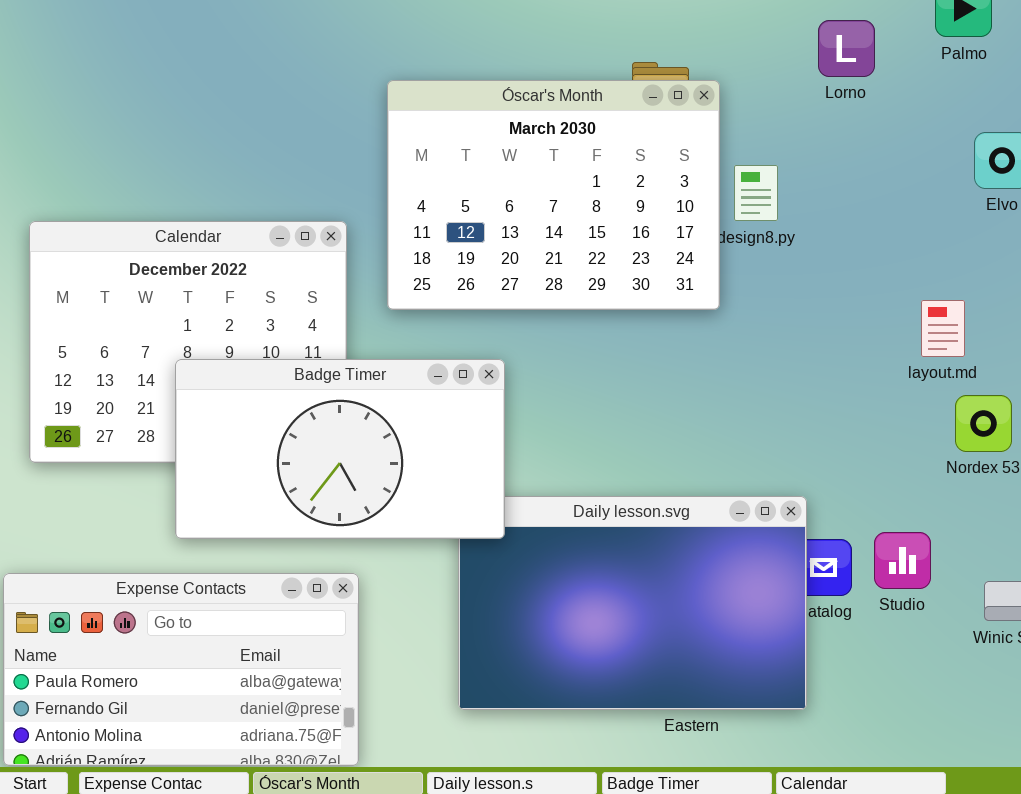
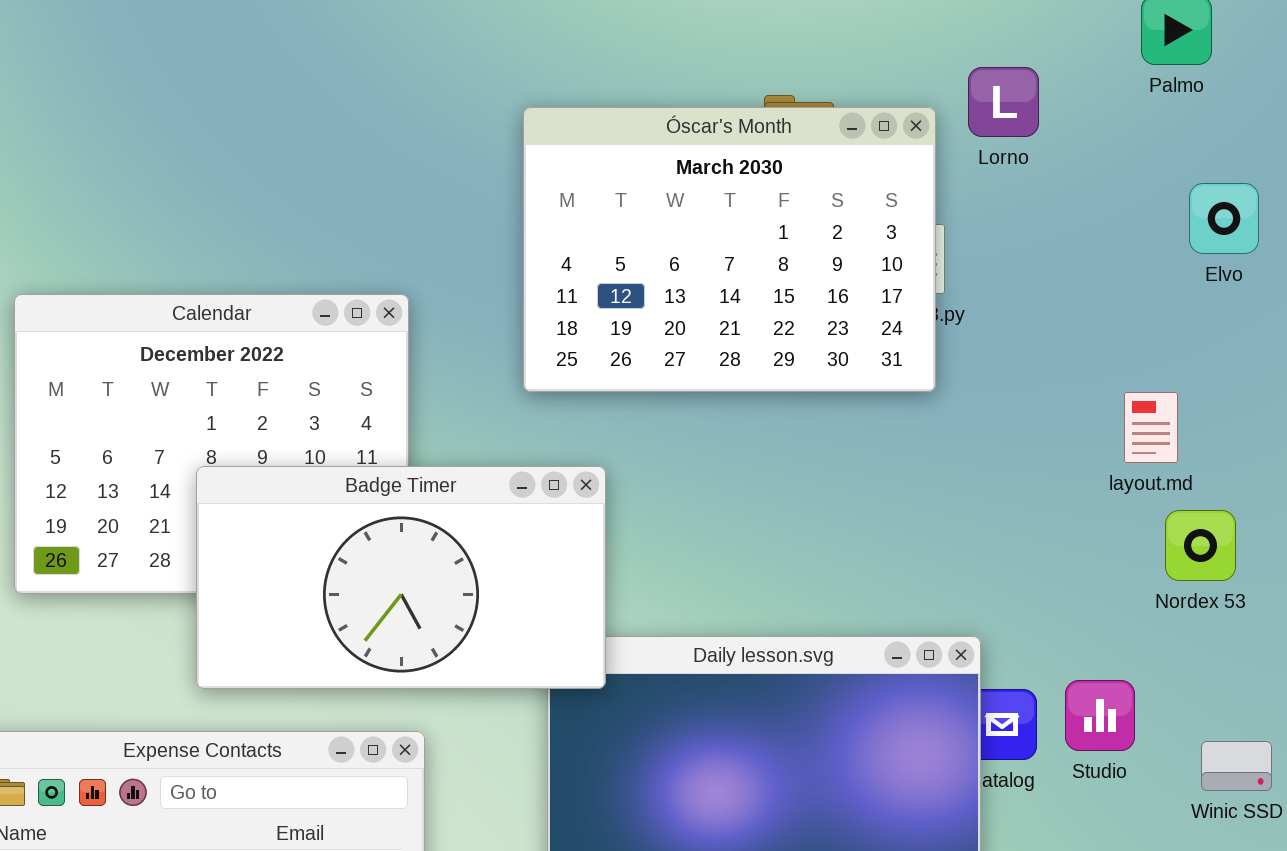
Lorno: [818,20,875,77] -> [968,67,1039,137], moved
Óscar's Month: [387,80,720,310] -> [523,107,936,392], moved

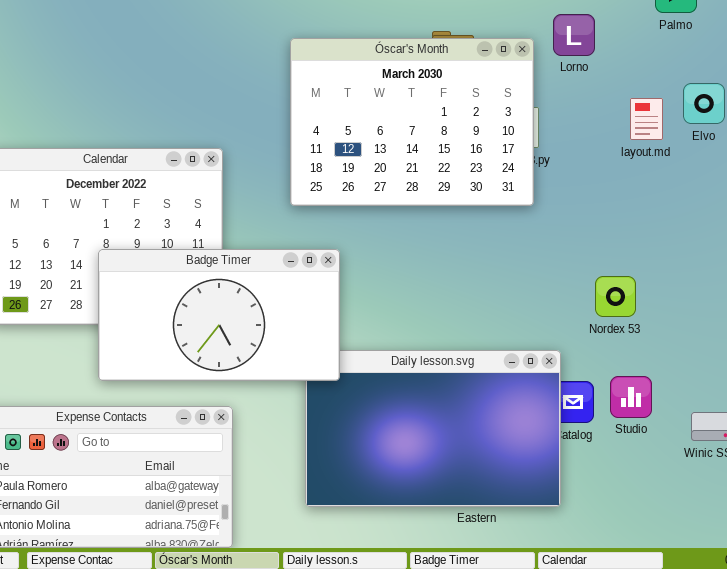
layout.md: [1124,392,1178,463] -> [630,98,663,140], moved
Nordex 53: [1165,510,1236,581] -> [595,276,636,317], moved

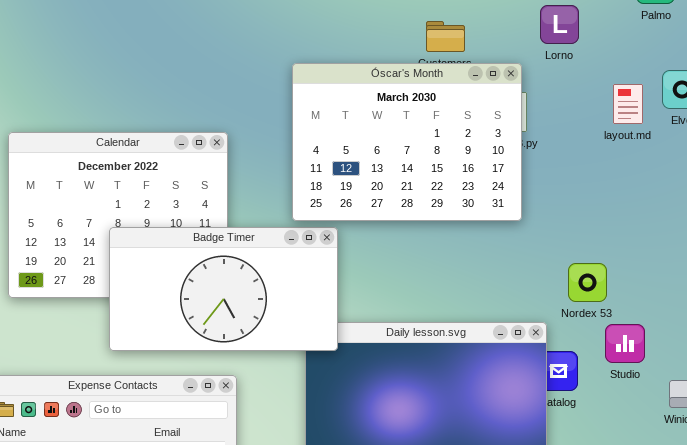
Óscar's Month: [290,38,534,206] -> [292,63,522,221], moved
Nordex 53: [595,276,636,317] -> [568,263,607,302], moved
Studio: [610,376,652,418] -> [605,324,645,363], moved

